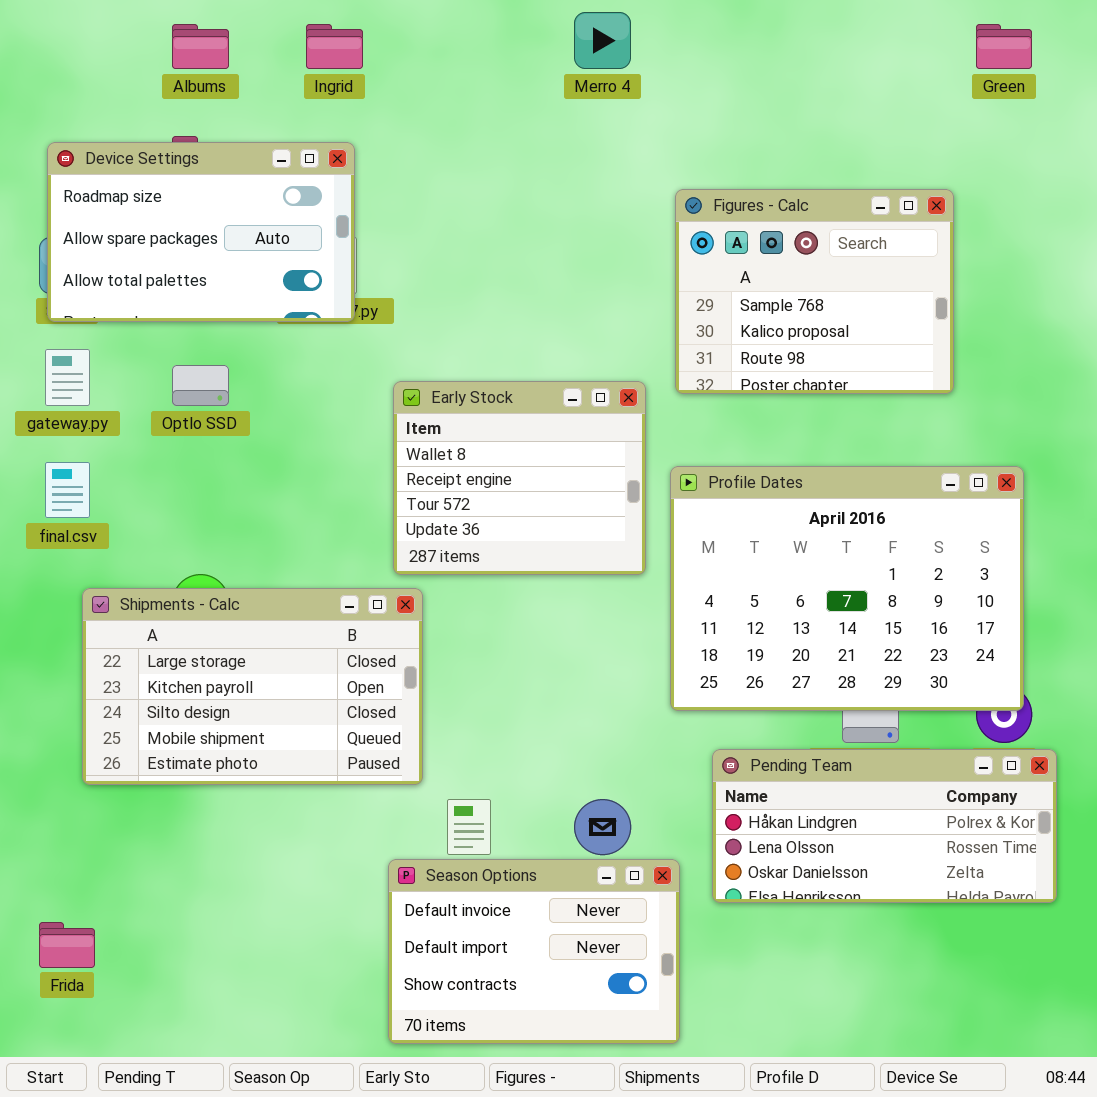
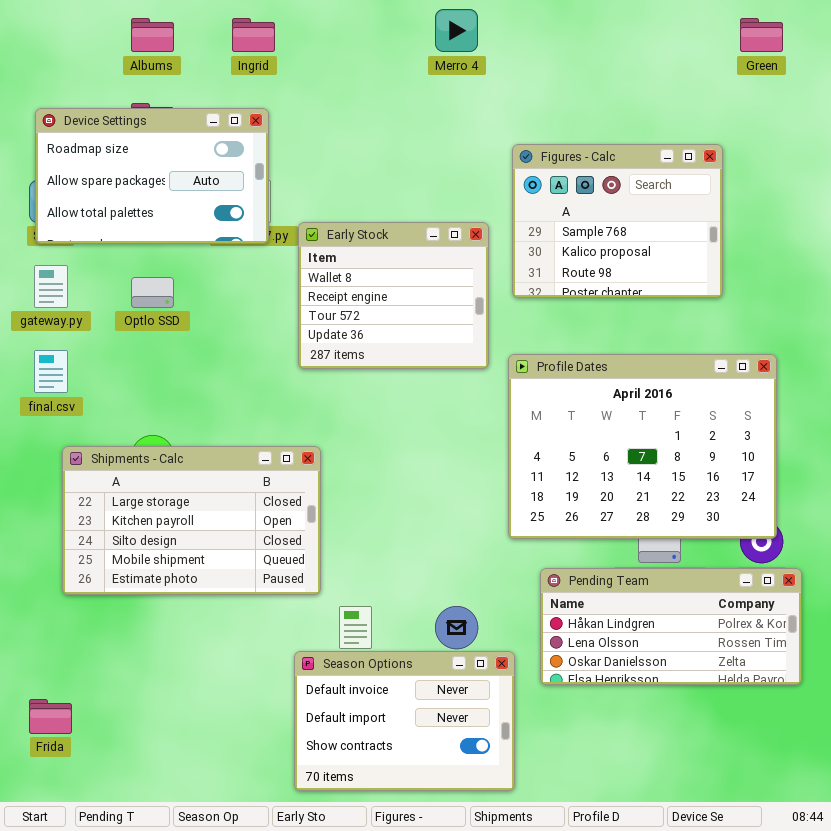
Early Stock: [393,381,646,575] -> [298,222,489,369], moved

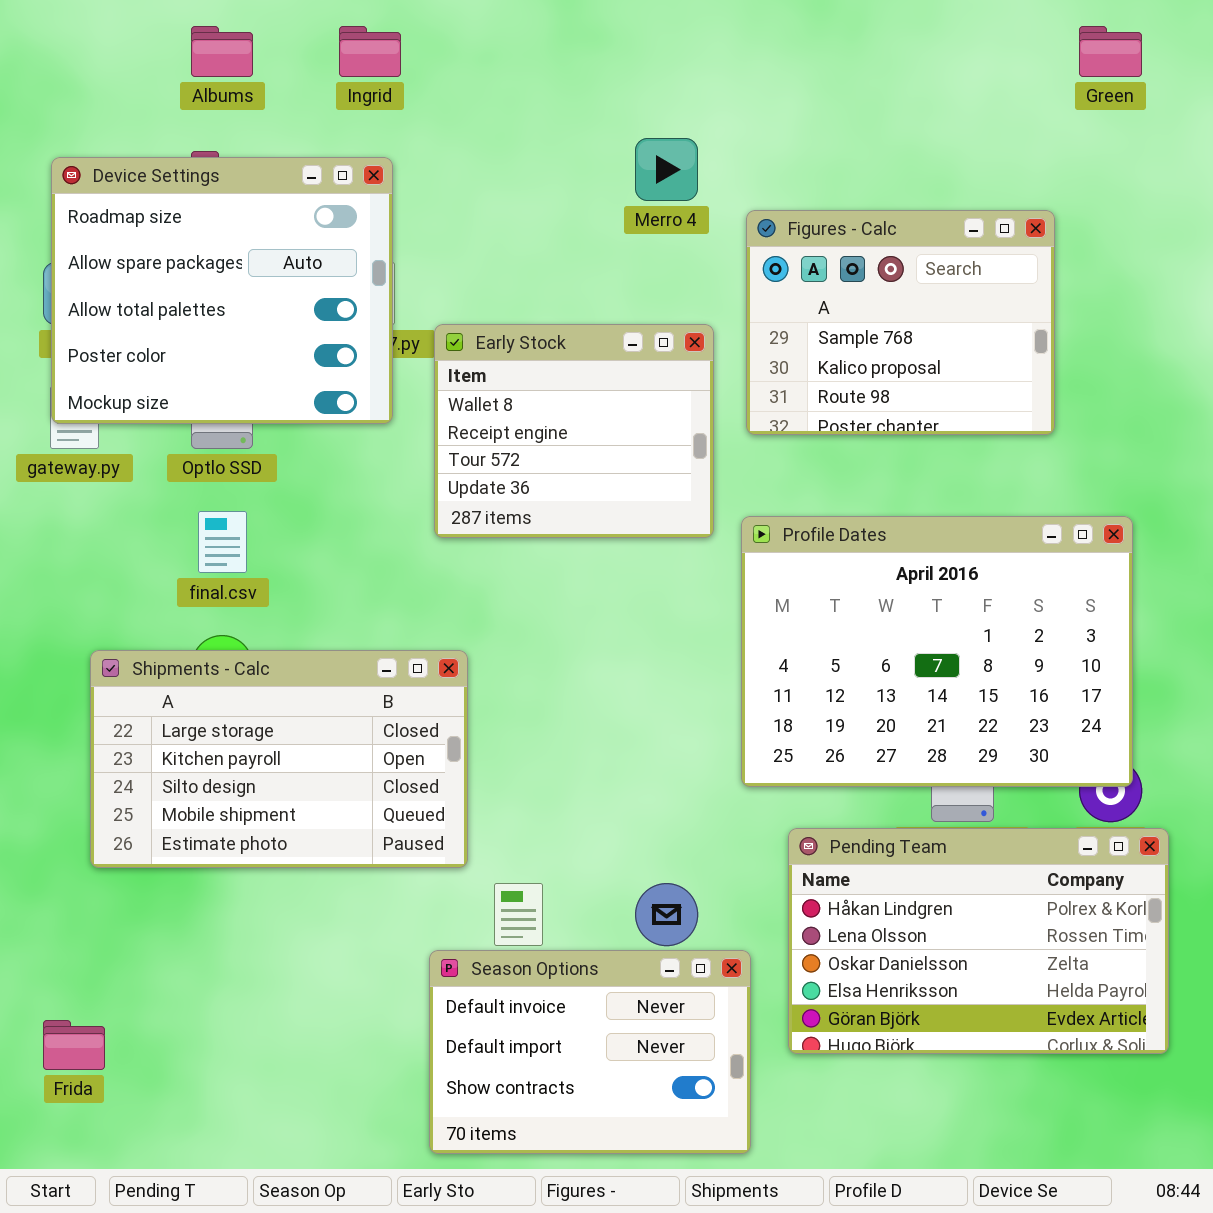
Merro 4: [435,9,478,52] -> [635,138,698,201], moved
Device Settings: [35,108,269,244] -> [51,157,393,424], resized
final.csv: [34,350,68,393] -> [198,511,247,573], moved
Pending Team: [540,568,802,685] -> [788,828,1169,1054], resized

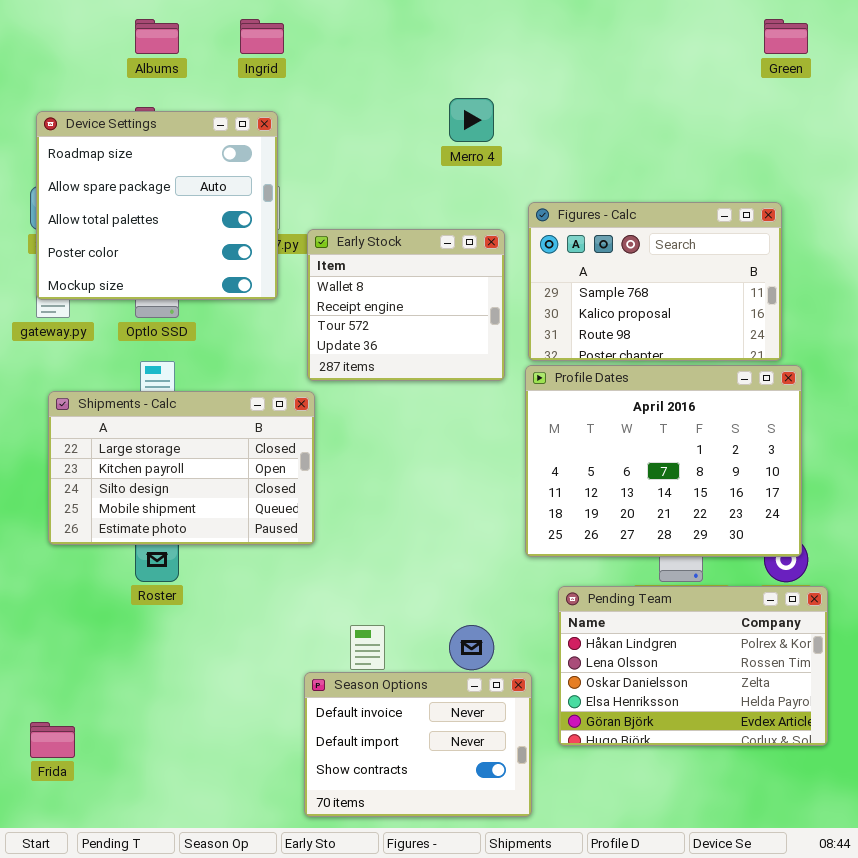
Figures - Calc: [746,210,1055,435] -> [528,202,782,361], moved, resized
Shipments - Calc: [90,650,468,868] -> [48,391,315,545], moved

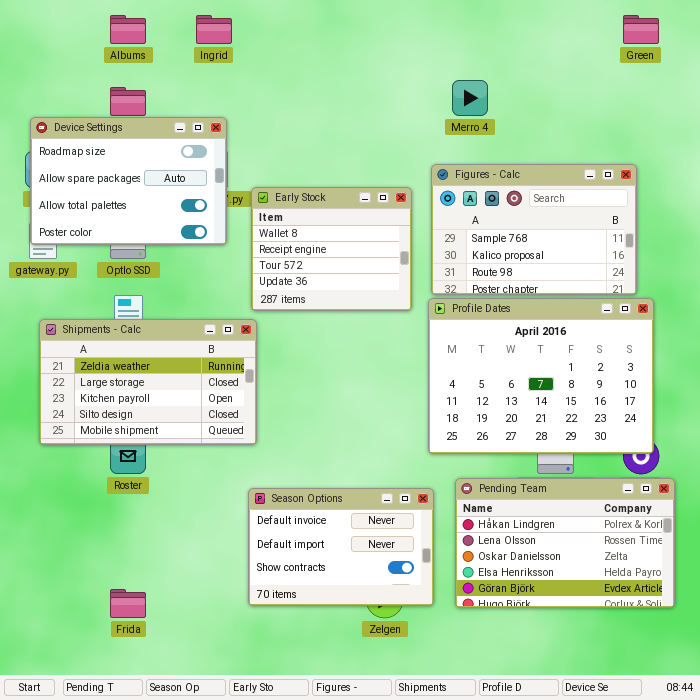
Merro 4: [449,98,494,142] -> [452,80,488,116], moved
Device Settings: [36,111,278,300] -> [30,117,227,245], resized
Shipments - Calc: [48,391,315,545] -> [39,319,257,445], scrolled up 1 row
Season Options: [304,672,532,817] -> [248,488,434,606], moved
Frida: [30,722,75,758] -> [110,589,146,618], moved

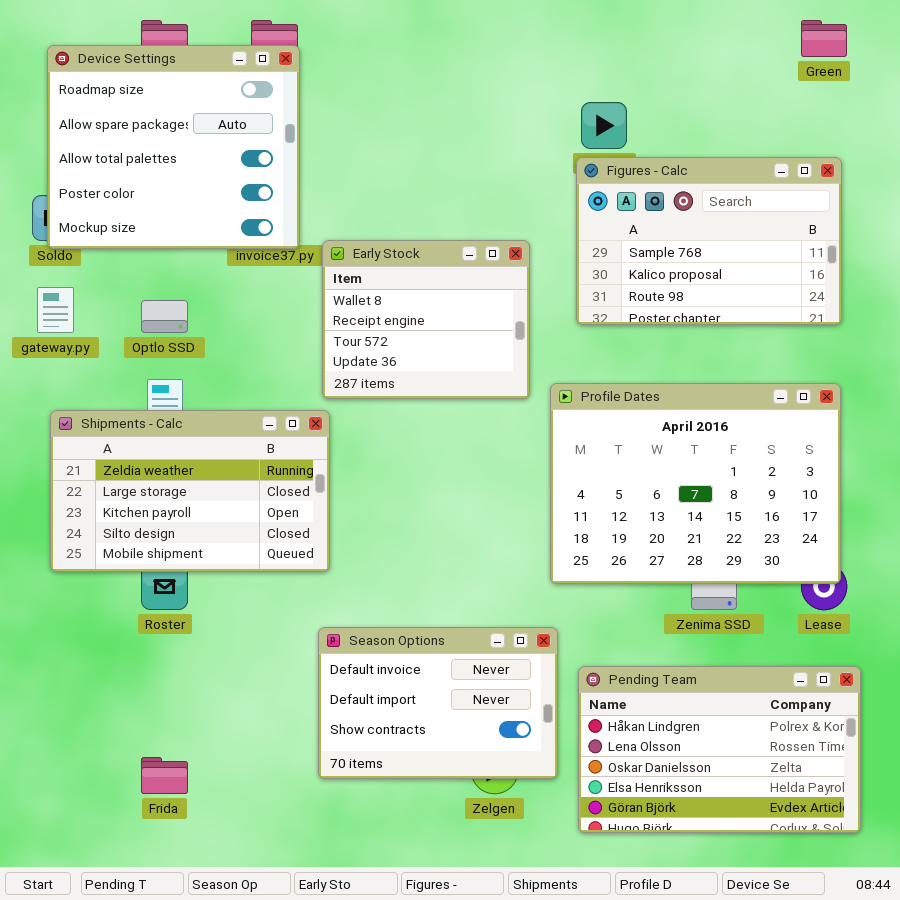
Device Settings: [30,117,227,245] -> [47,45,300,249], moved, resized
Figures - Calc: [431,164,637,295] -> [576,157,842,325], moved
Pending Team: [455,478,675,608] -> [578,666,861,833], moved

